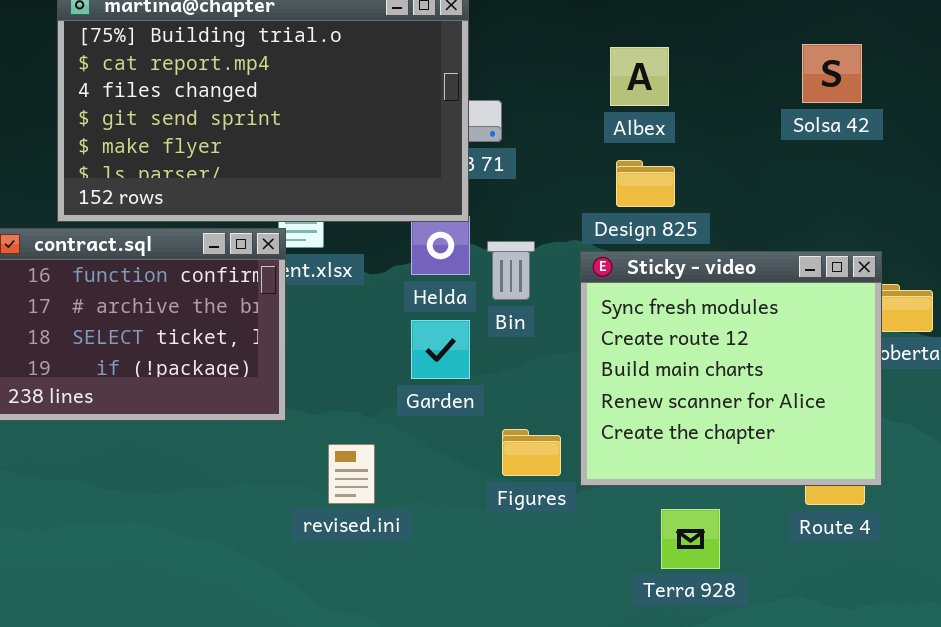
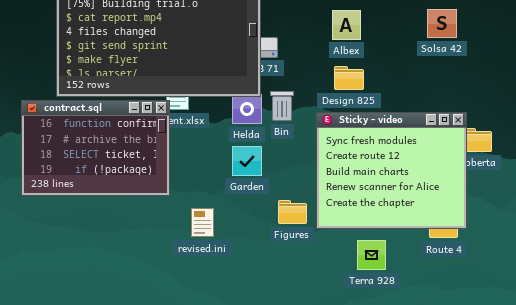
Bin: [487,241,535,300] -> [270,91,294,121], moved

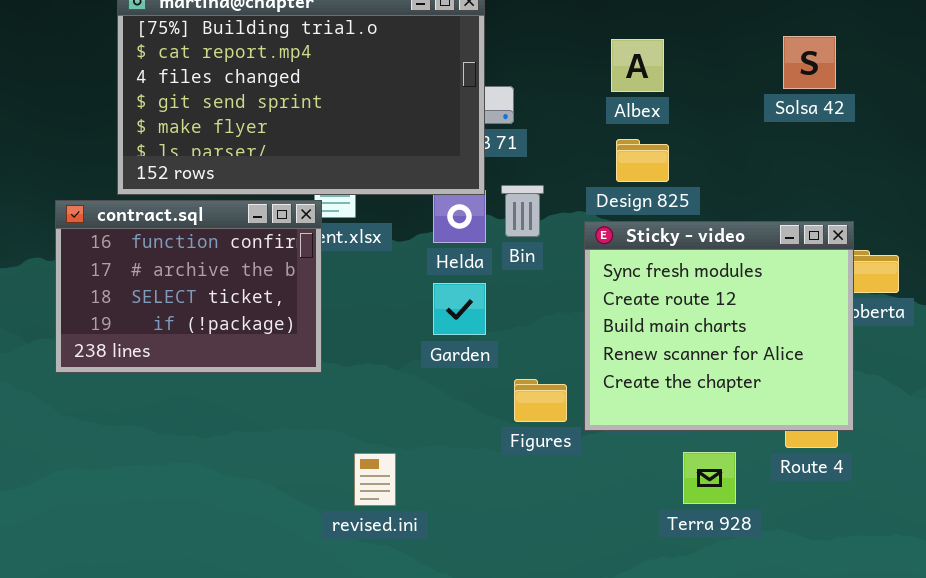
revised.ini: [191,208,214,237] -> [354,453,396,506], moved
Terra 928: [357,240,386,270] -> [683,452,736,504], moved

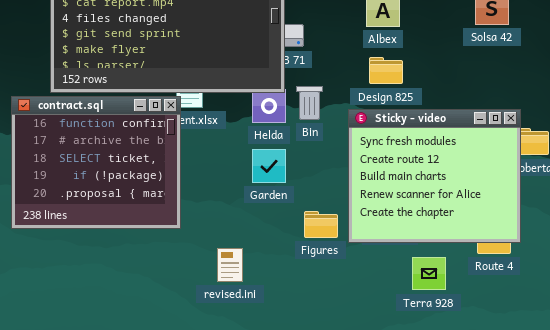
contract.sql: [55,200,322,373] -> [11,96,181,229], resized
revised.ini: [354,453,396,506] -> [217,248,243,282], moved

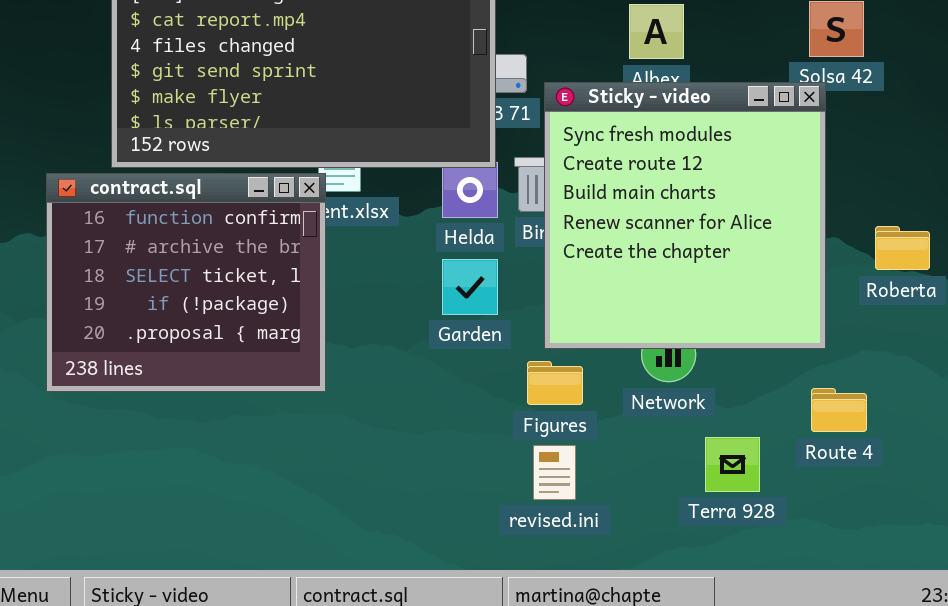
Sticky - video: [348,109,521,243] -> [544,82,826,349], moved, resized
revised.ini: [217,248,243,282] -> [533,445,576,500], moved

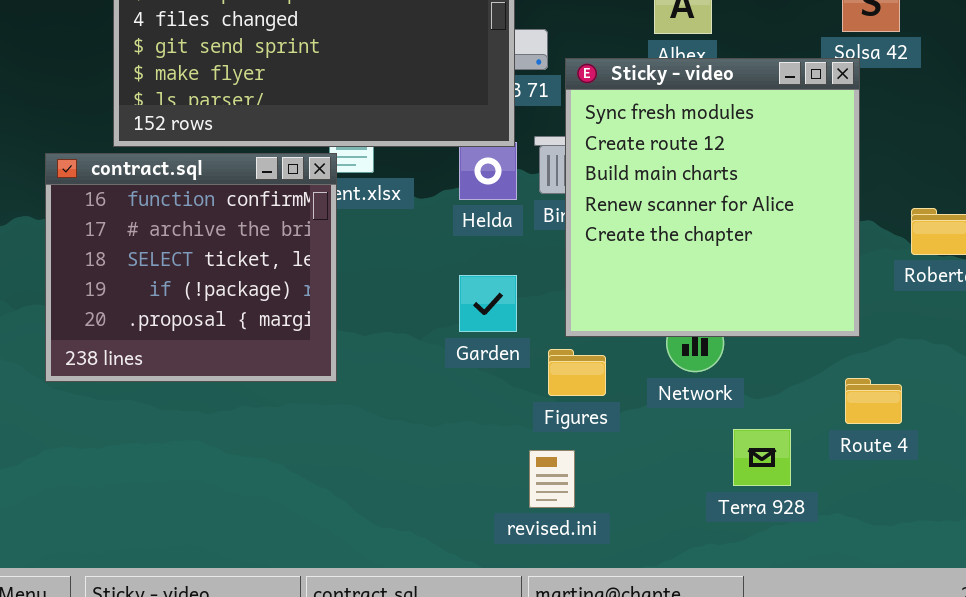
Garden: [442,259,498,315] -> [459,275,517,332], moved
revised.ini: [533,445,576,500] -> [529,450,575,508], moved

